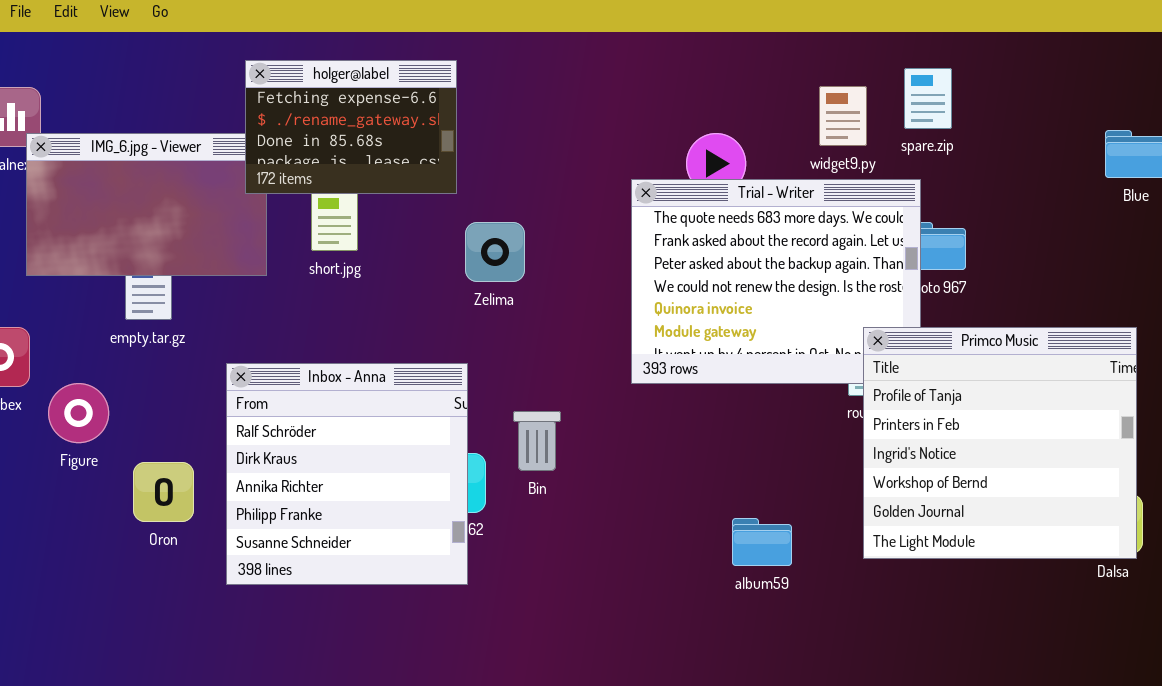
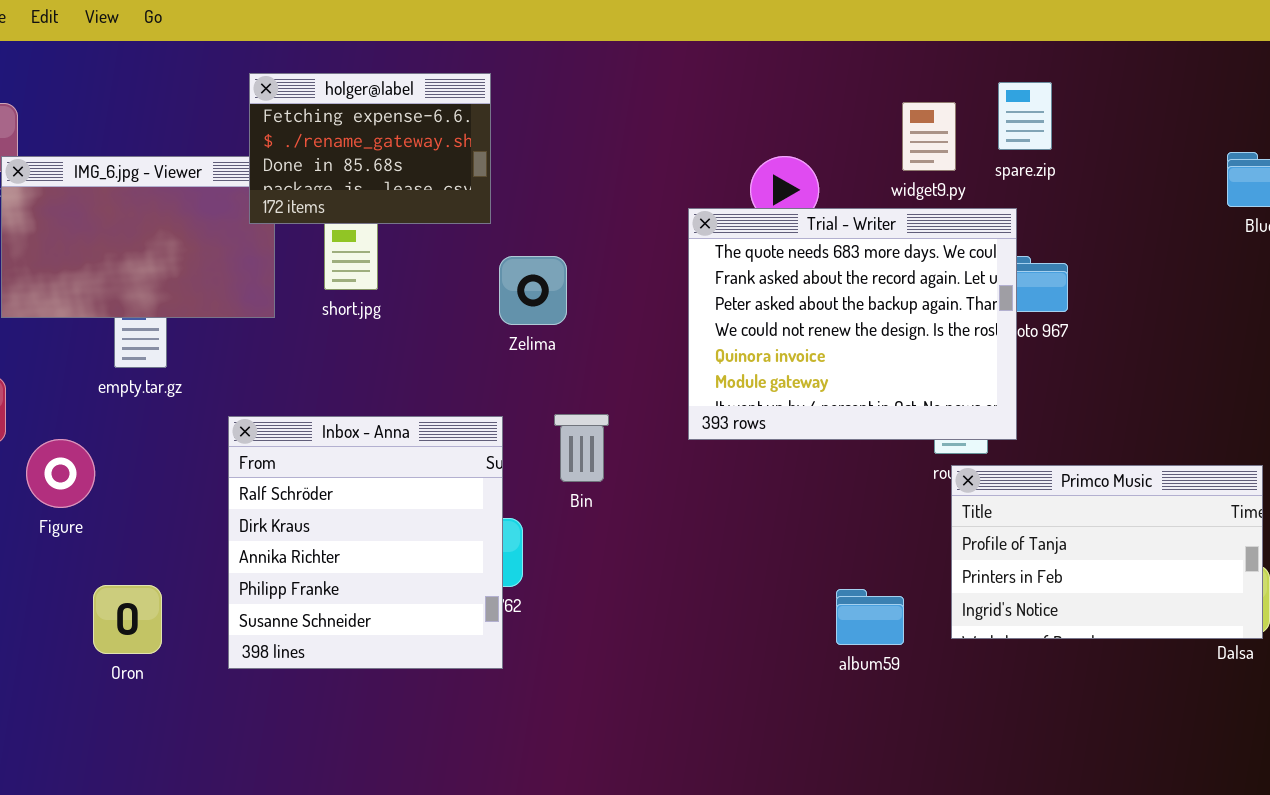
Primco Music: [863,327,1137,559] -> [951,465,1263,639], resized
Bin: [513,411,561,471] -> [554,414,609,482], moved
Oron: [133,462,194,522] -> [93,585,162,654], moved
album59: [732,518,792,566] -> [836,589,904,645], moved

